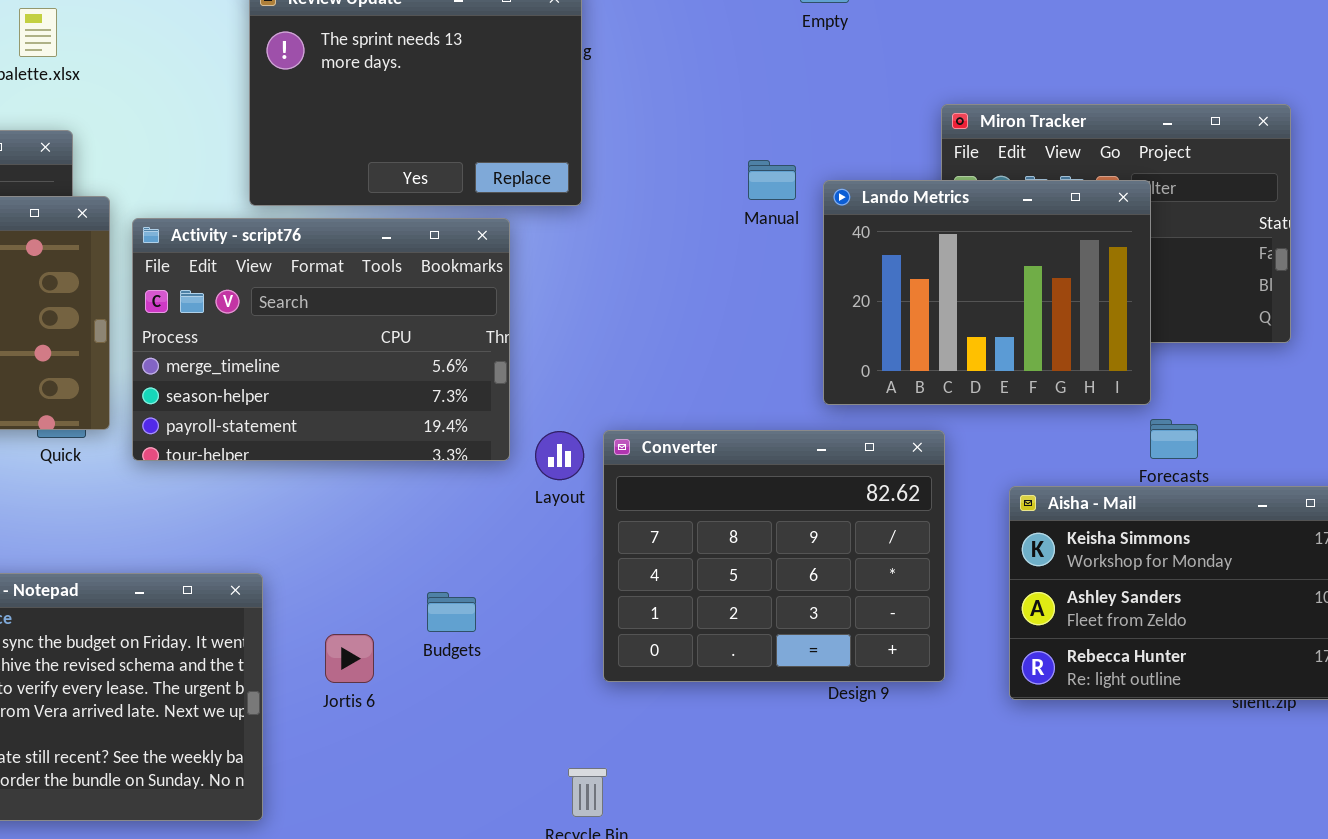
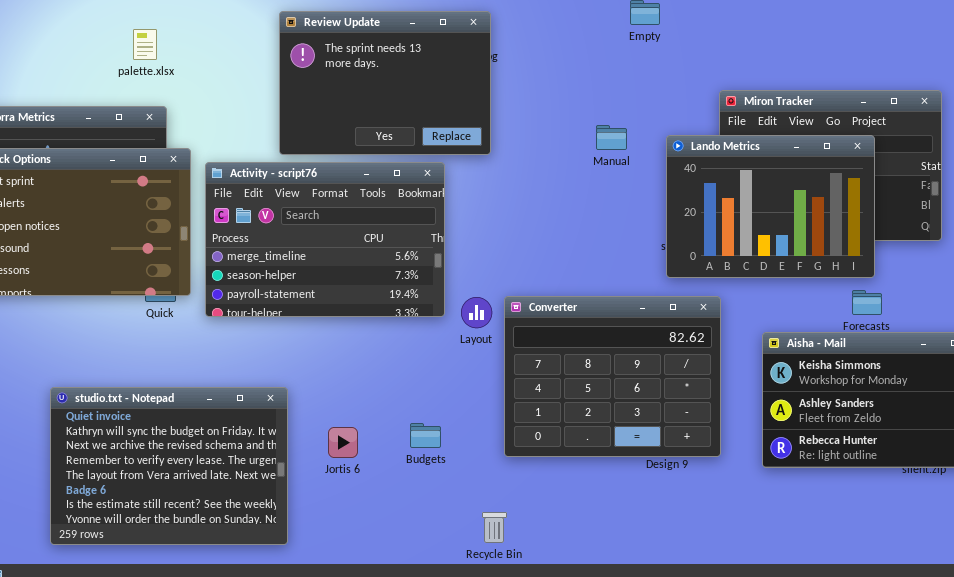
Lando Metrics: [823,180,1151,405] -> [666,135,875,278], moved
Budgets: [427,592,476,632] -> [410,423,441,448], moved

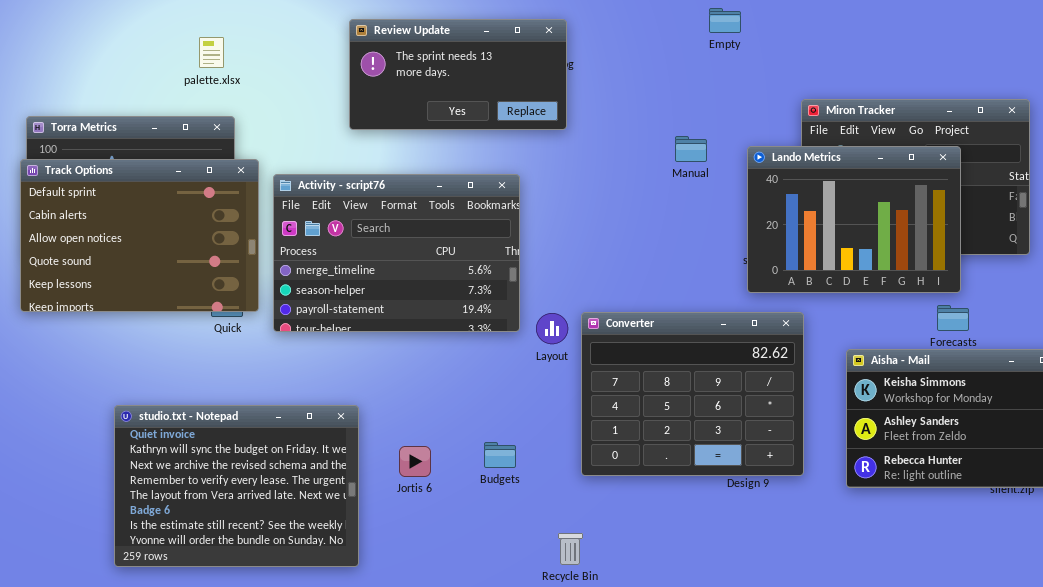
Review Update: [279,11,491,155] -> [349,19,567,130], resized

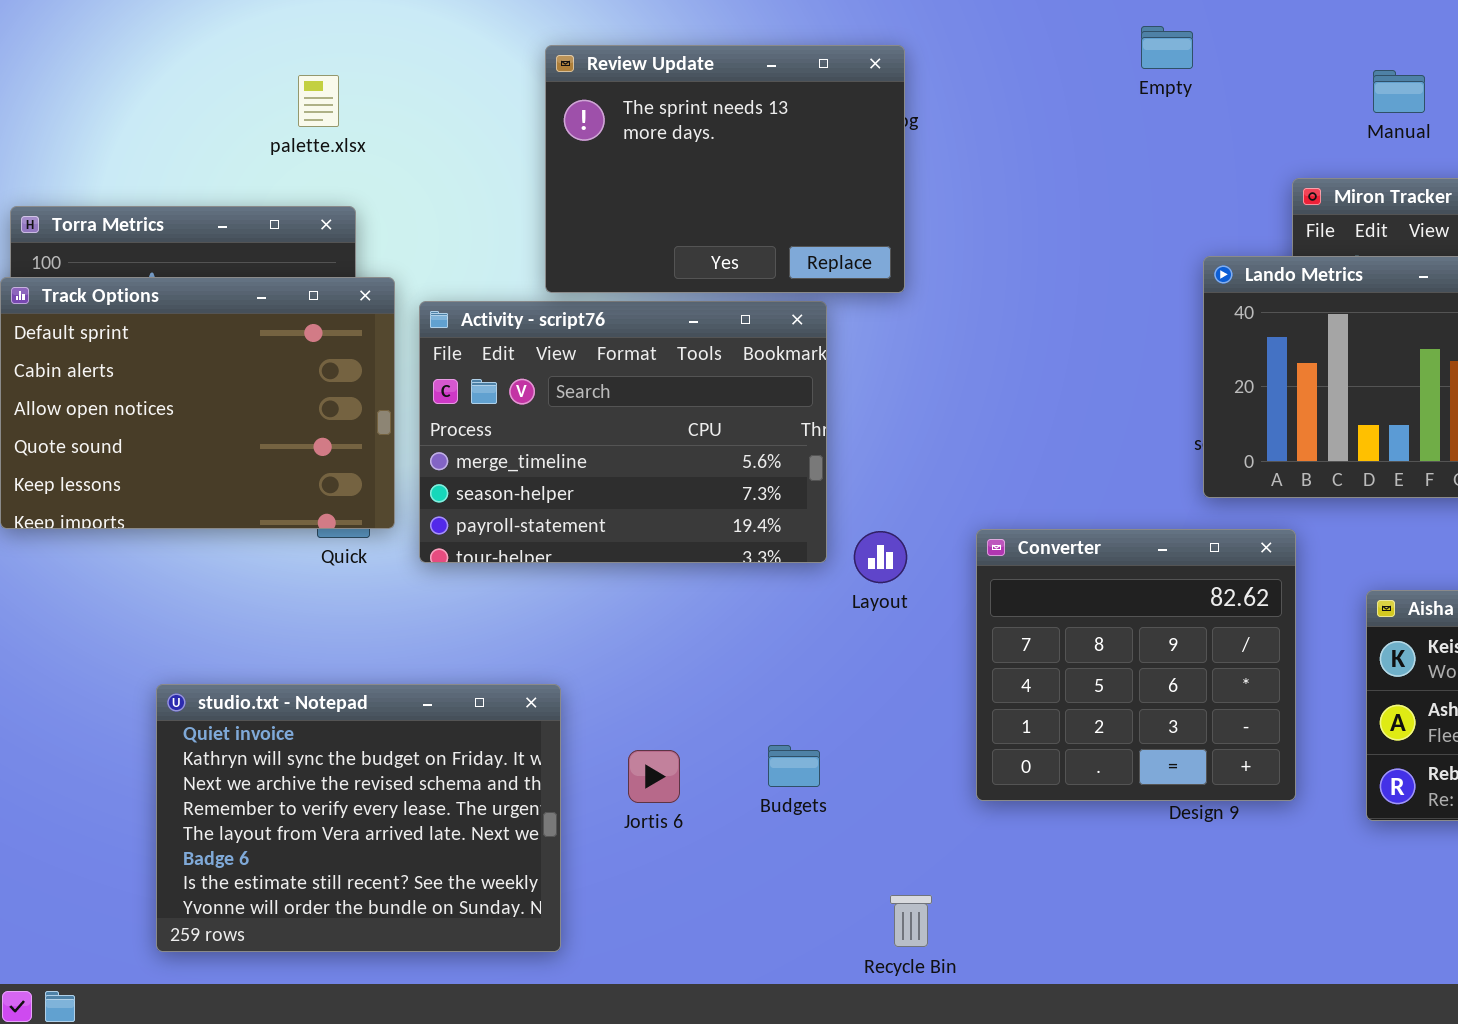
Review Update: [349,19,567,130] -> [545,45,905,293], resized
Manual: [675,136,707,162] -> [1373,70,1425,113], moved
Converter: [581,312,804,476] -> [976,529,1296,801], resized

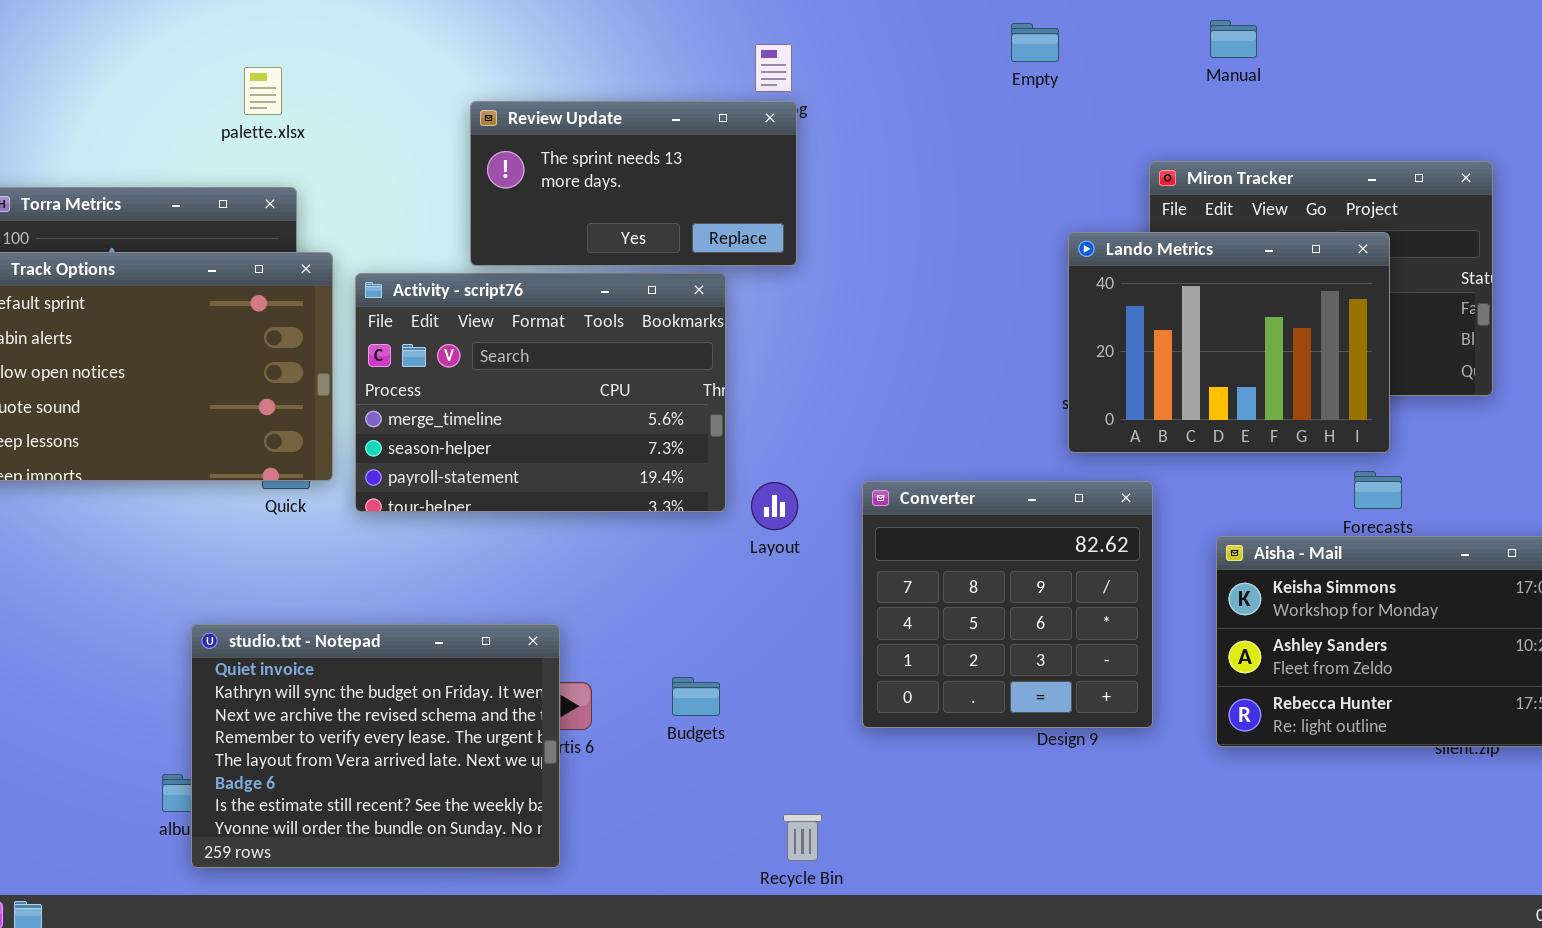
Review Update: [545,45,905,293] -> [470,101,797,266], resized
Manual: [1373,70,1425,113] -> [1210,20,1257,58], moved
studio.txt - Notepad: [156,684,561,952] -> [191,624,560,868], moved

